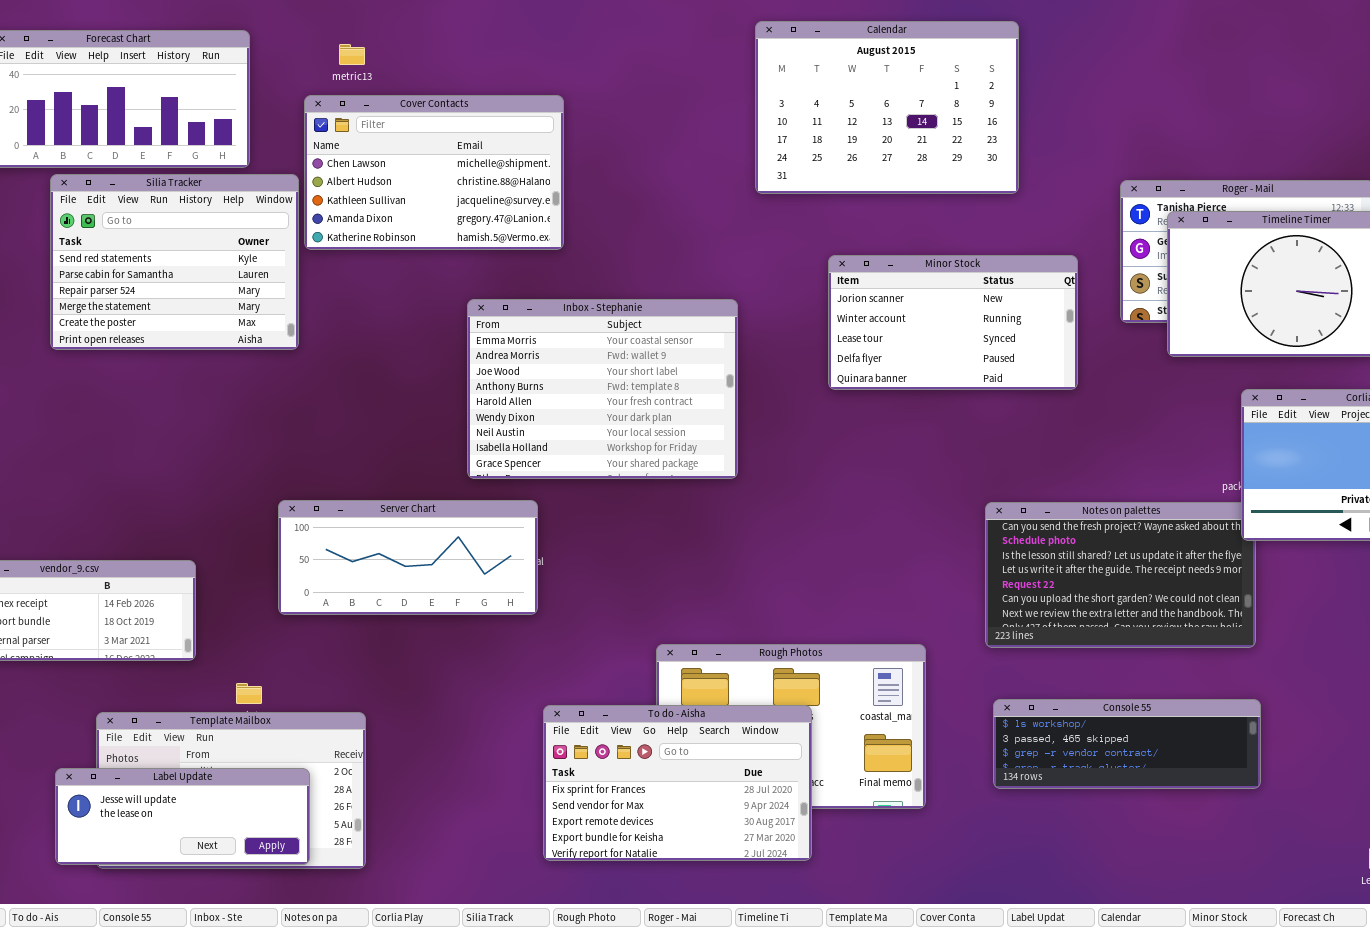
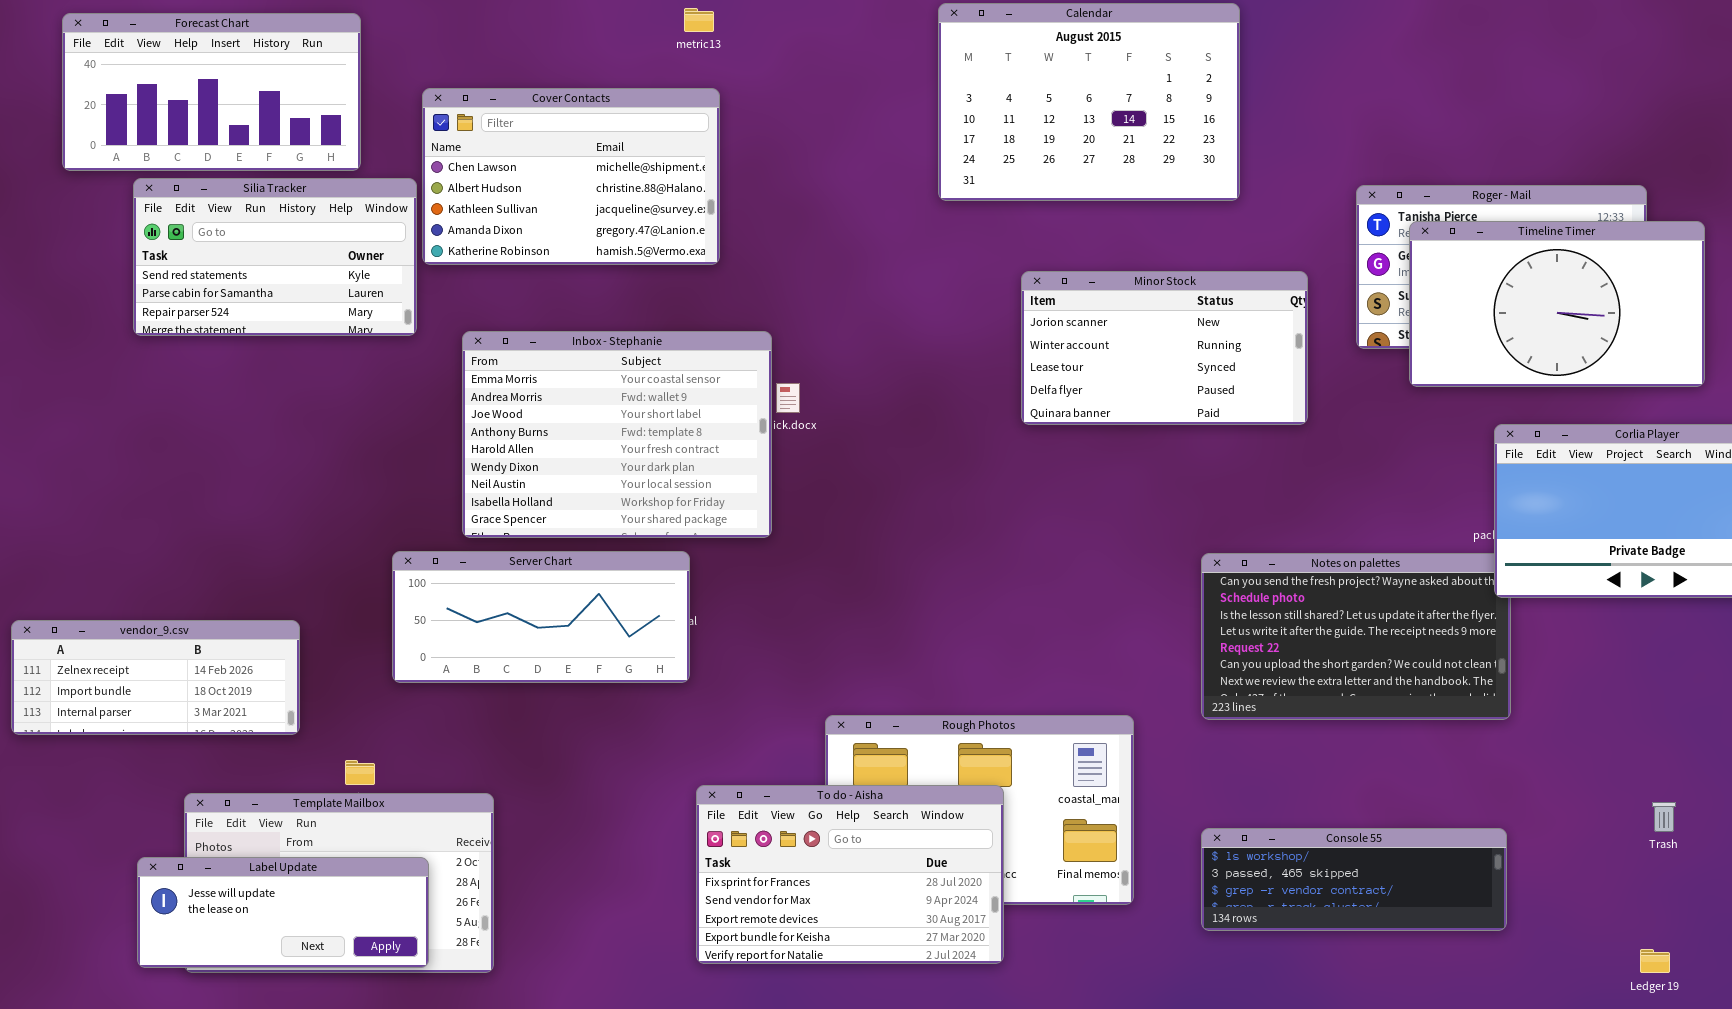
metric13: [339,44,365,65] -> [684,8,714,32], moved
Silia Tracker: [50,174,299,350] -> [133,178,417,336], resized
Inbox - Stephanie: [467,299,738,479] -> [462,331,772,538], moved
Console 55: [993,699,1261,789] -> [1201,828,1507,931], moved

